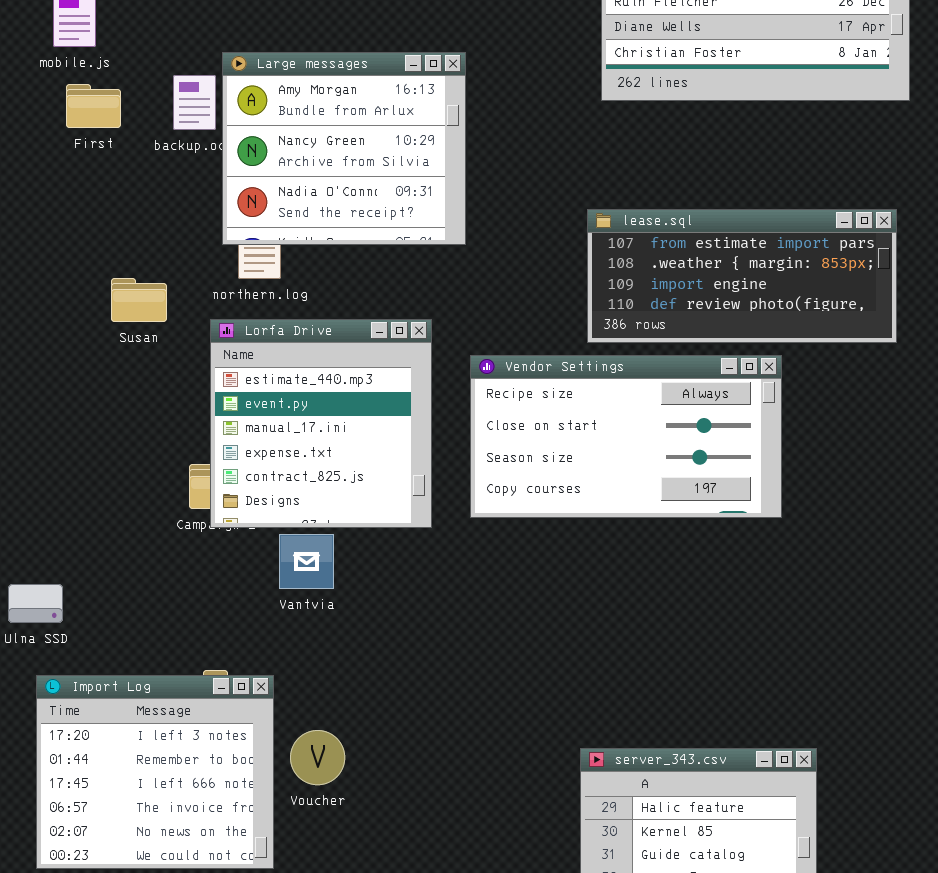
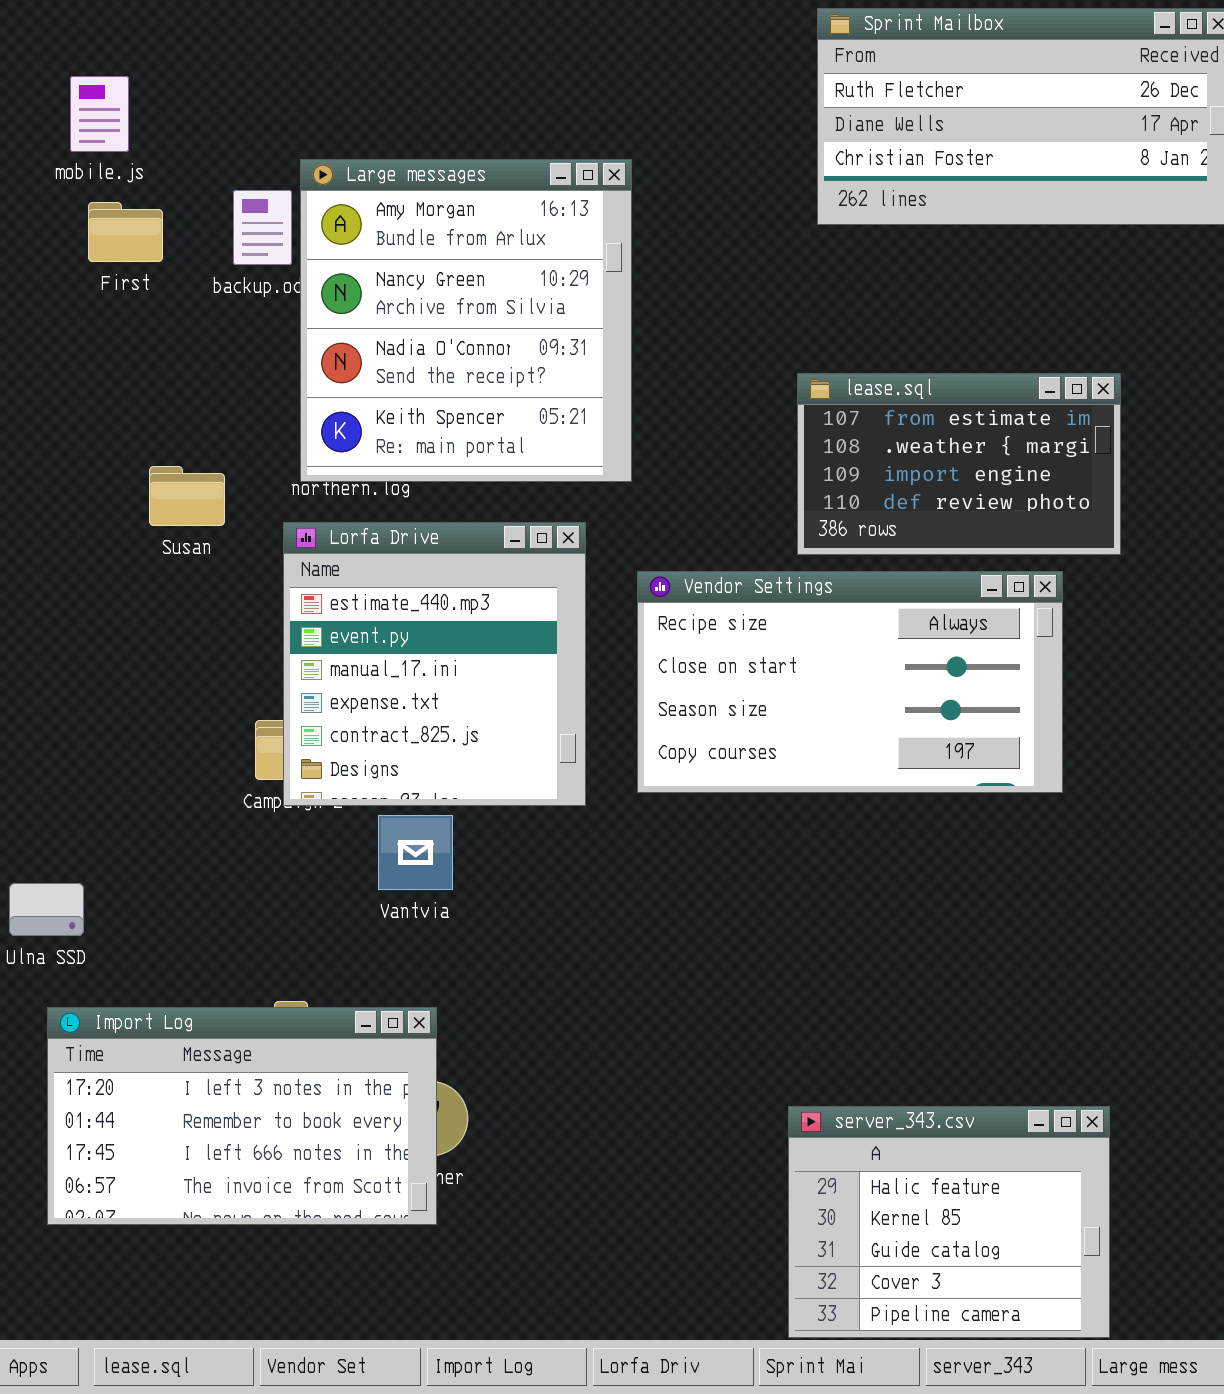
Large messages: [222,52,466,245] -> [300,159,632,482], resized
lease.sql: [587,209,897,343] -> [797,373,1121,555], resized
Import Log: [36,675,274,869] -> [47,1007,437,1225], resized

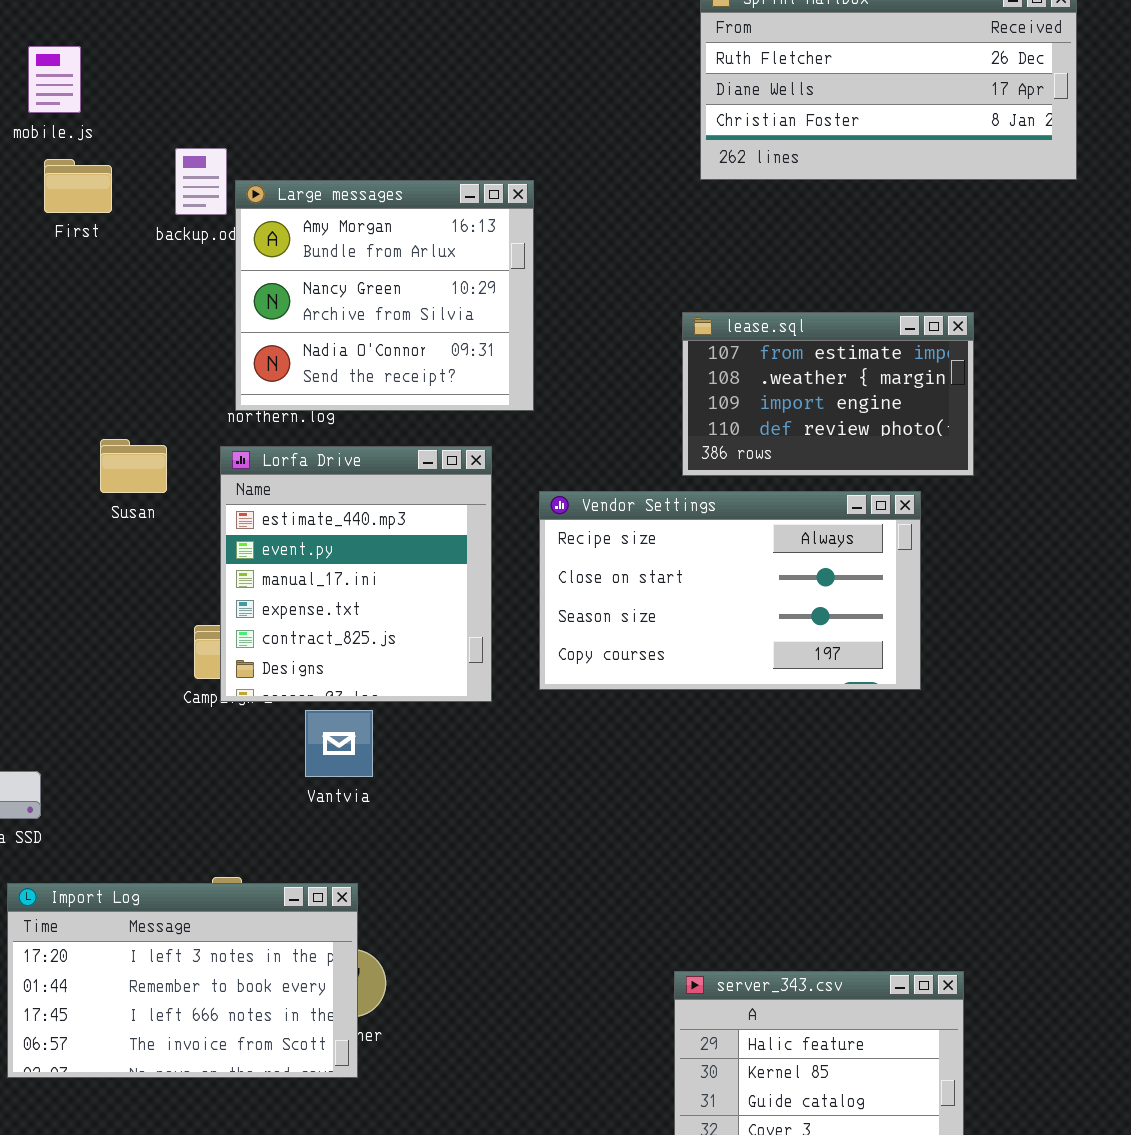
Large messages: [300,159,632,482] -> [235,180,534,411], resized
Susan: [149,466,225,526] -> [100,439,167,493], moved

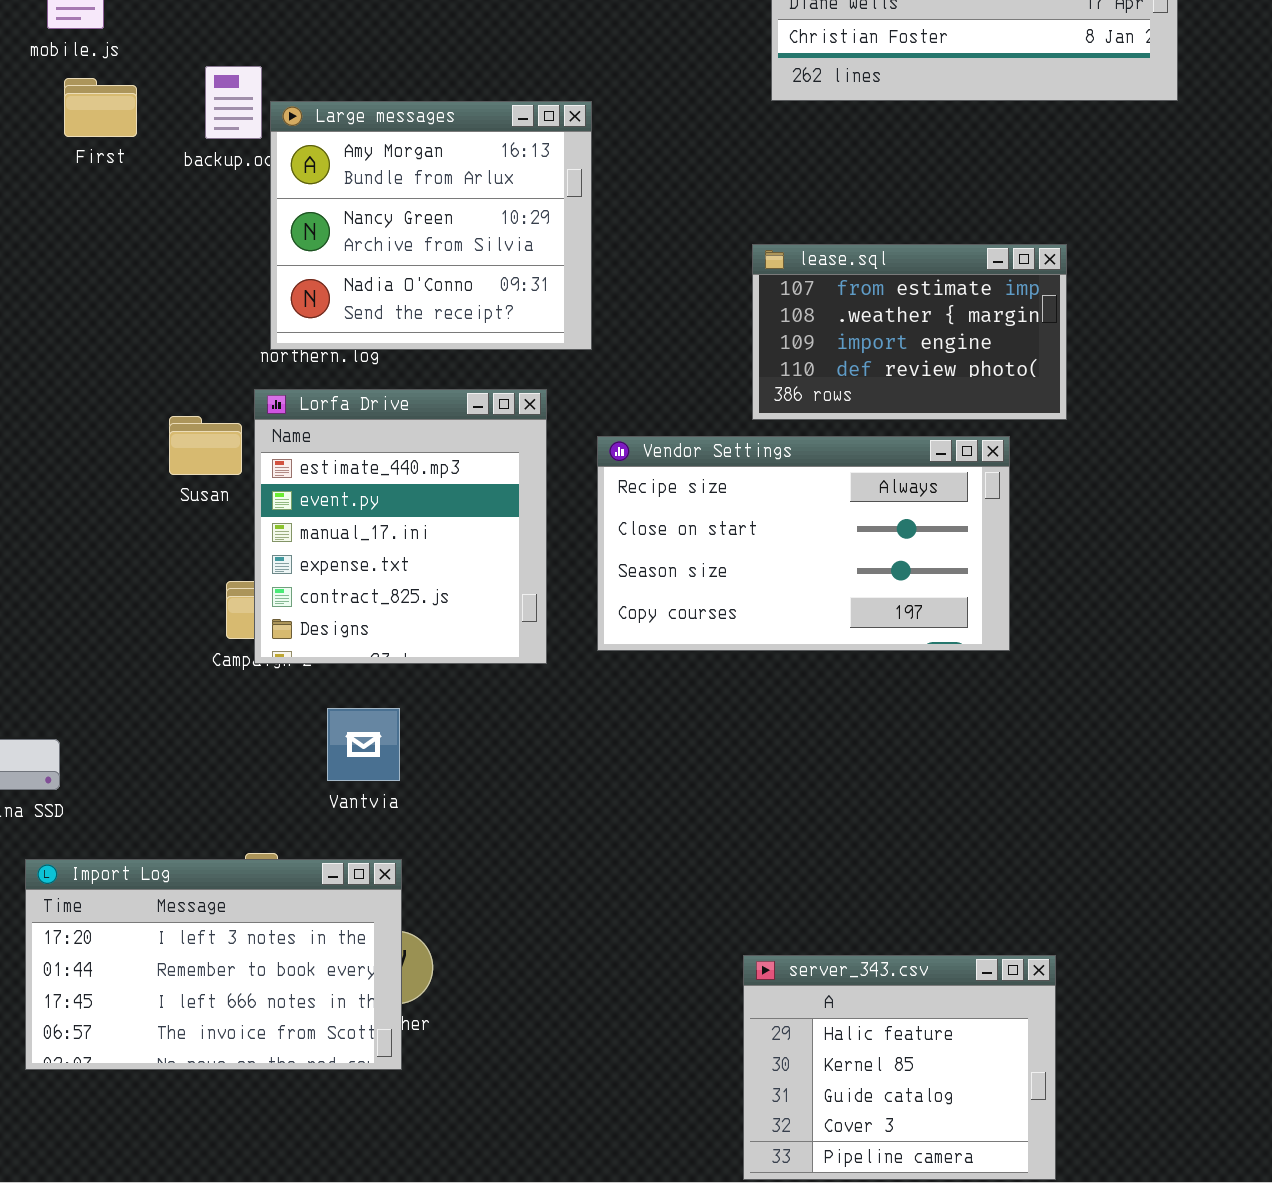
Susan: [100,439,167,493] -> [169,416,242,475], moved
Vantvia: [305,710,373,777] -> [327,708,400,781], moved

